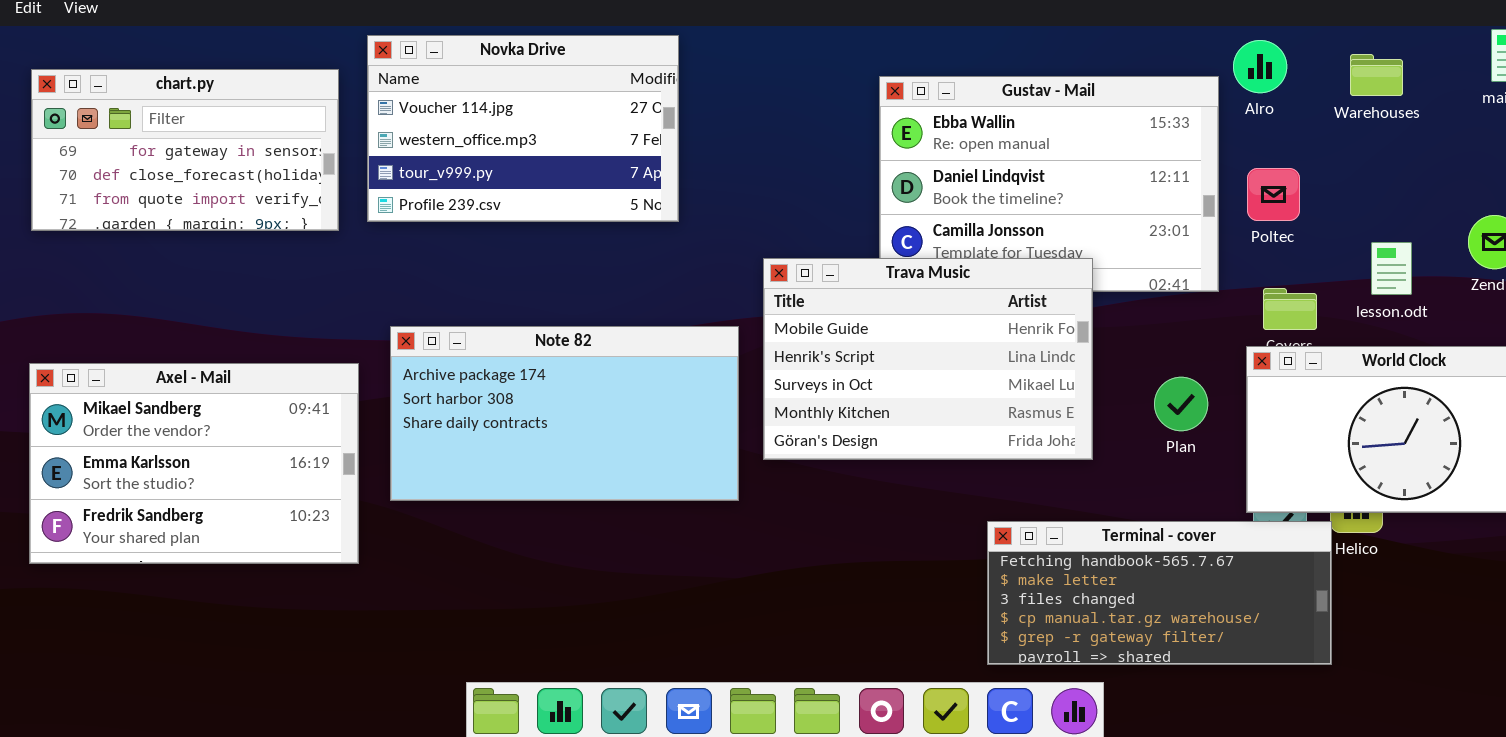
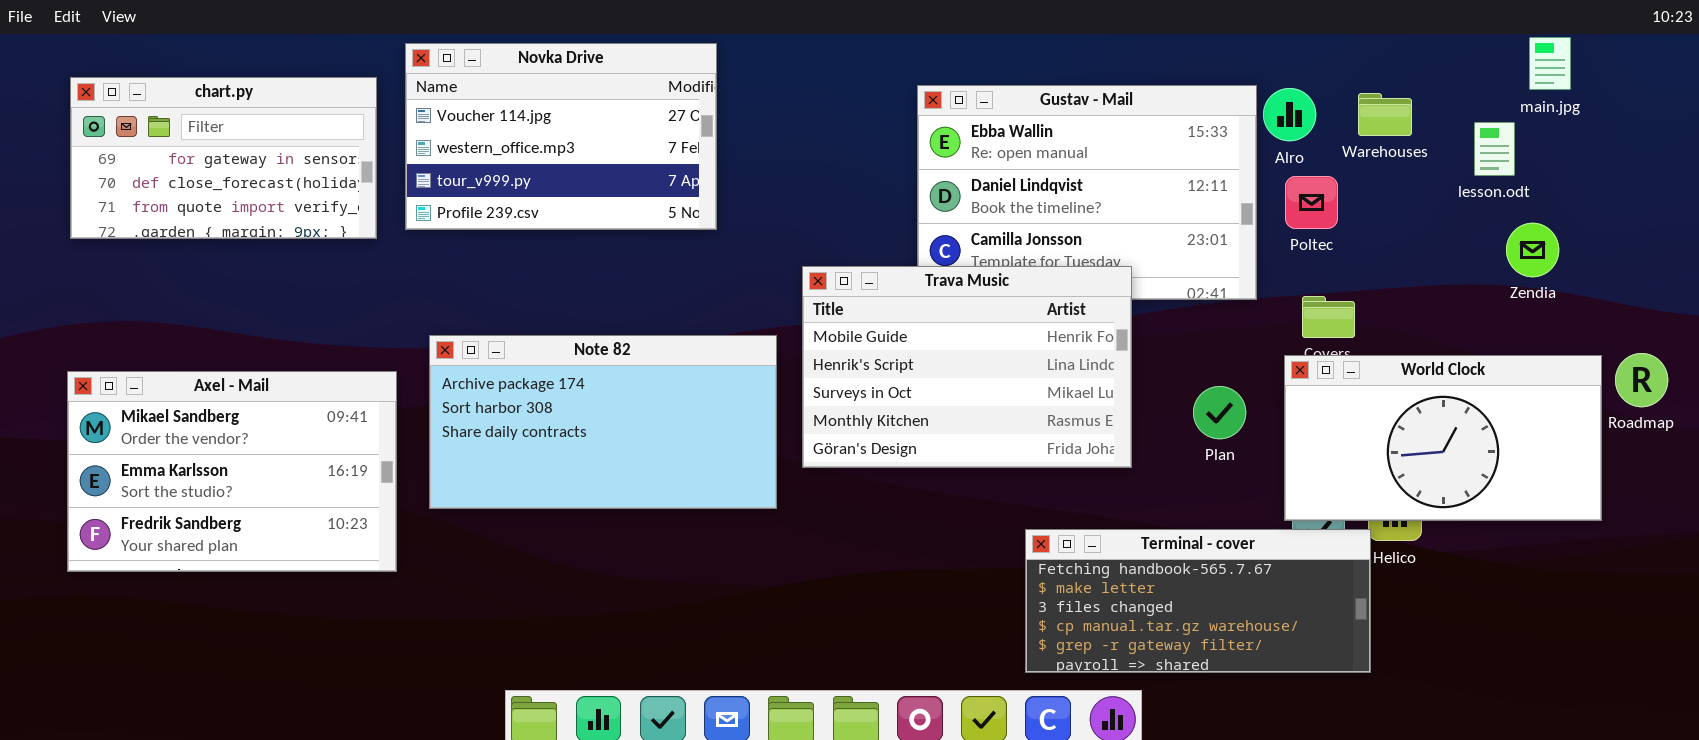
Alro: [1233,40,1287,93] -> [1263,88,1316,141], moved
Warehouses: [1350,54,1403,96] -> [1358,93,1412,136], moved
lesson.odt: [1371,242,1412,295] -> [1474,122,1515,176], moved

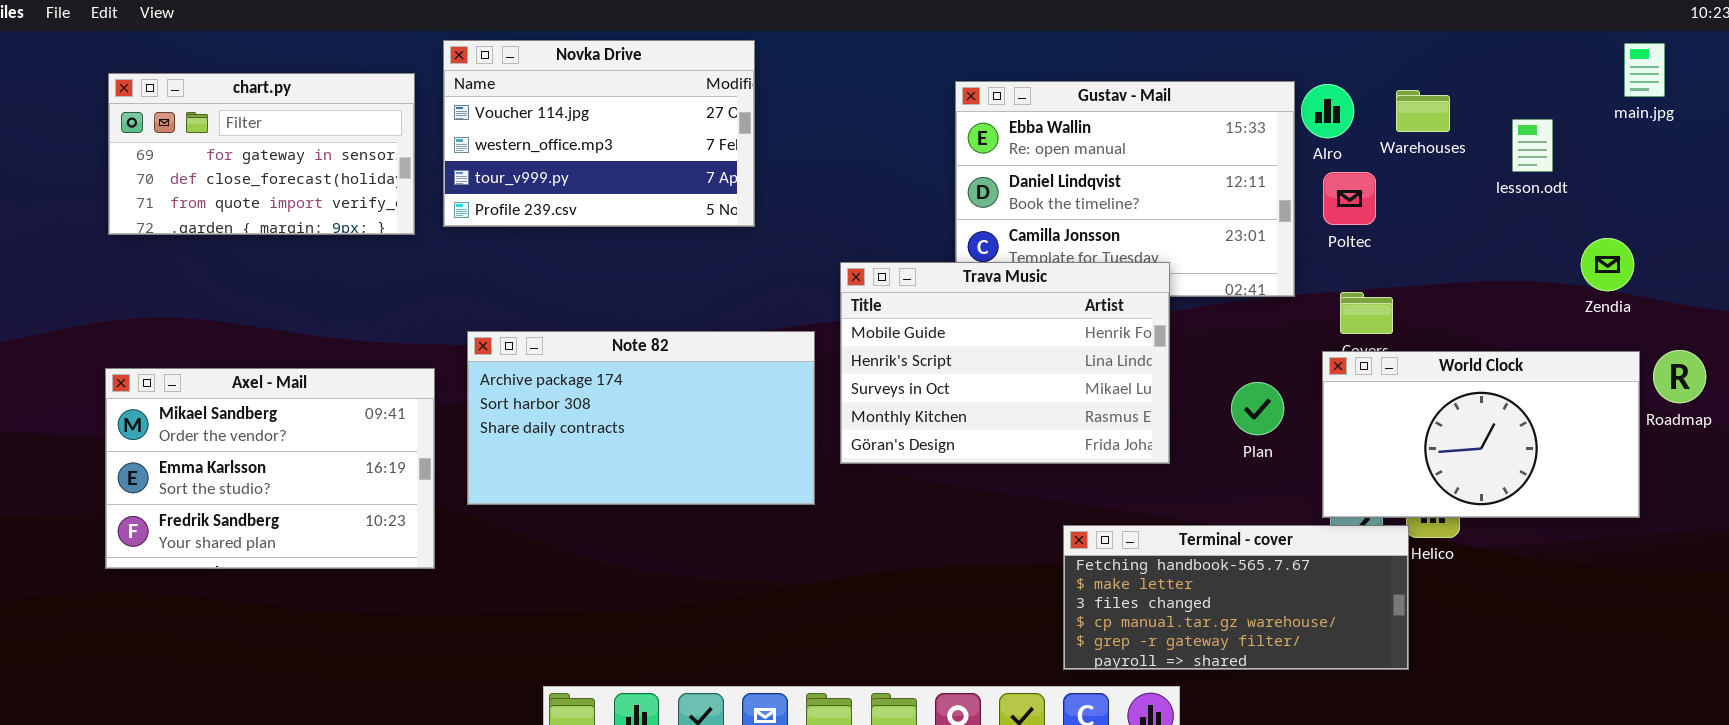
main.jpg: [1529,37,1571,90] -> [1624,43,1665,97], moved
Zendia: [1506,223,1559,277] -> [1581,238,1634,291], moved

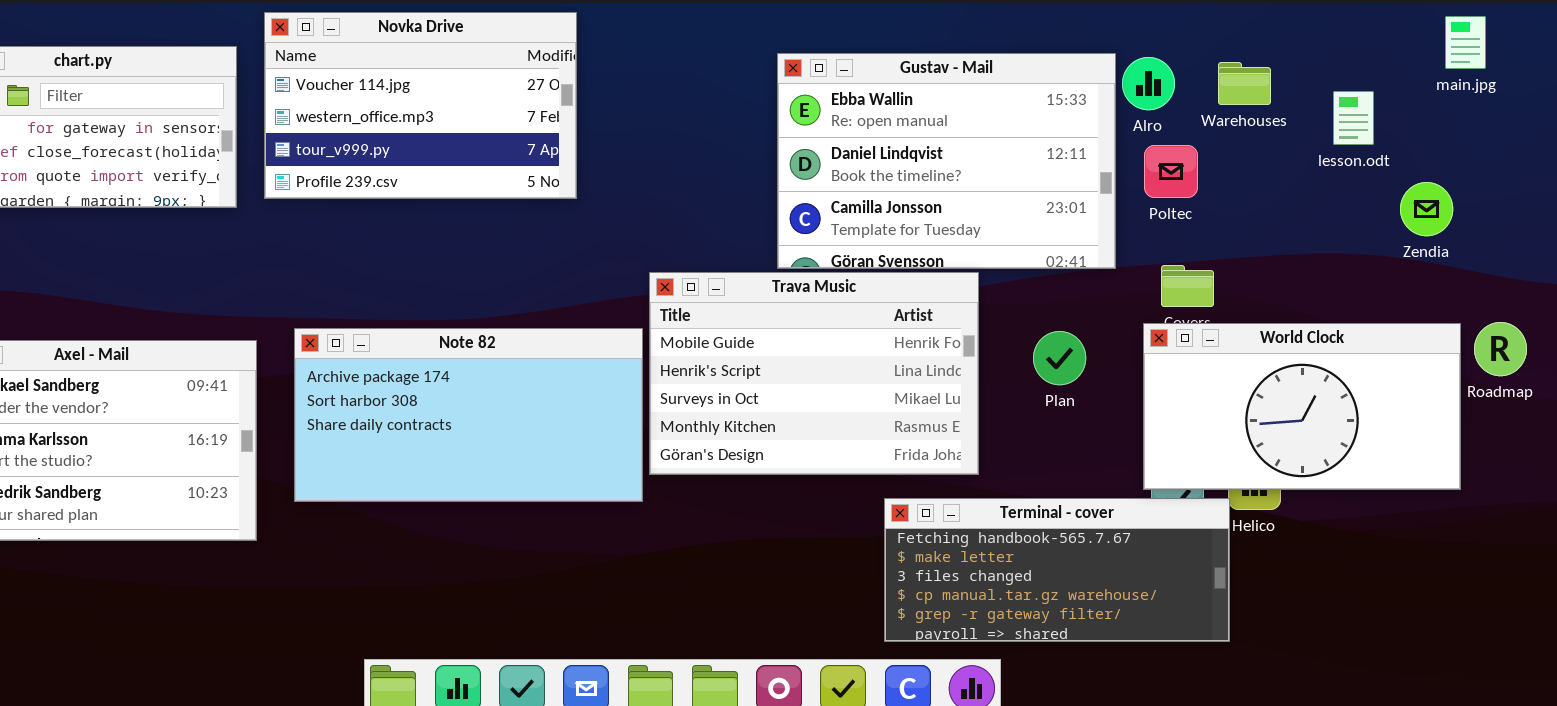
Zendia: [1581,238,1634,291] -> [1400,182,1453,236], moved
Trava Music: [840,262,1170,464] -> [649,272,979,475], moved
Note 82: [467,331,815,505] -> [294,328,643,502], moved
Plan: [1231,382,1284,435] -> [1033,331,1086,385], moved

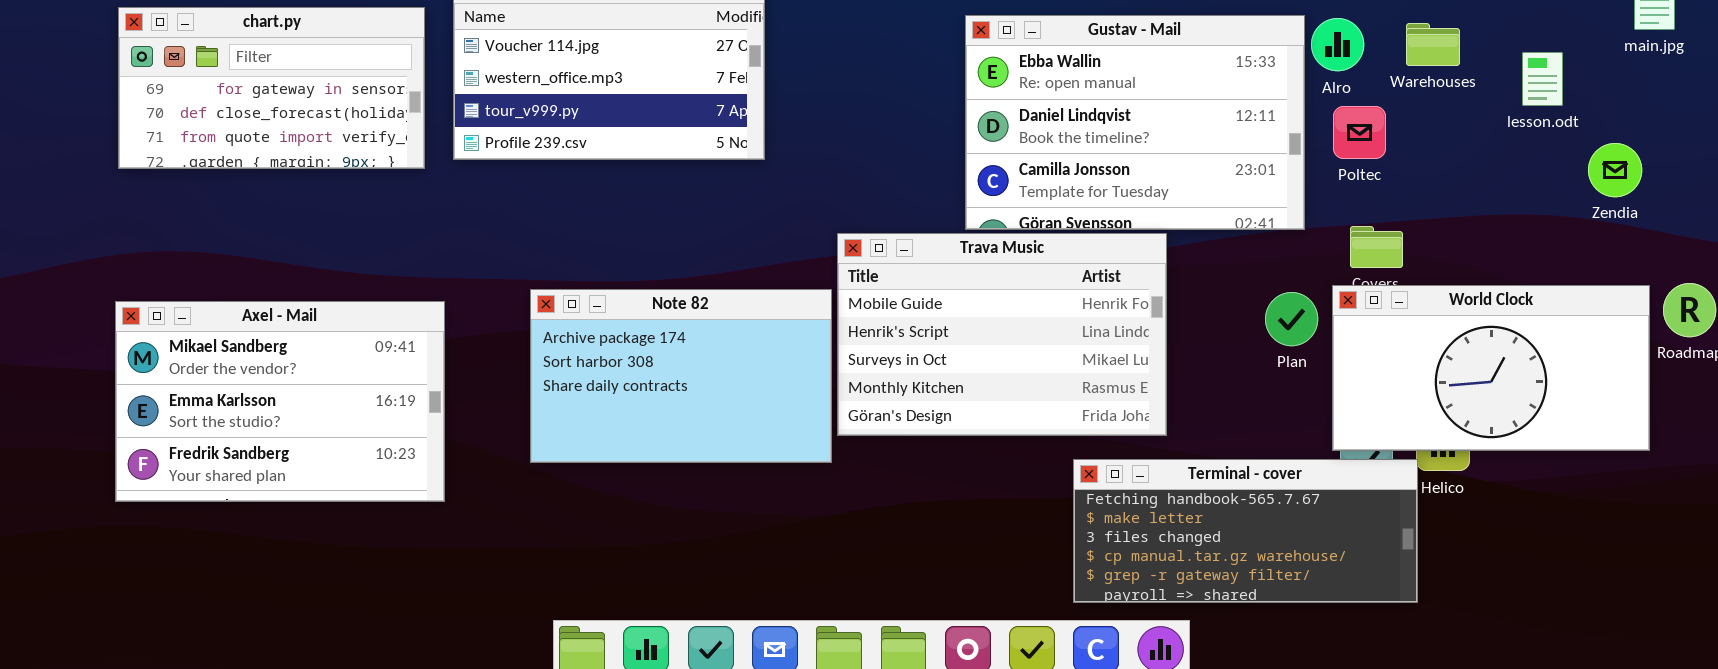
Note 82: [294,328,643,502] -> [530,289,832,463], resized
Plan: [1033,331,1086,385] -> [1265,292,1318,346], moved

